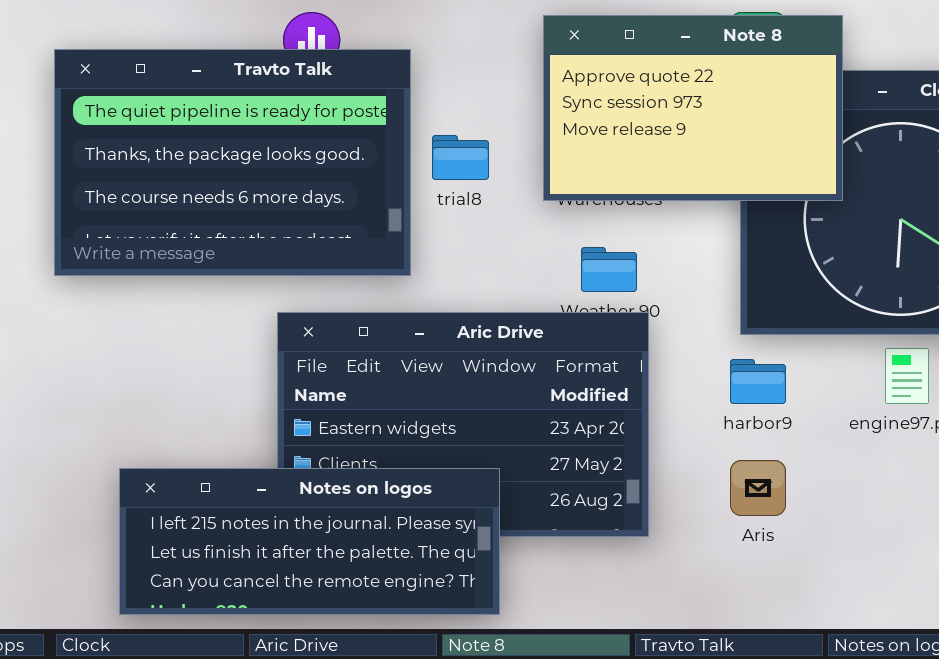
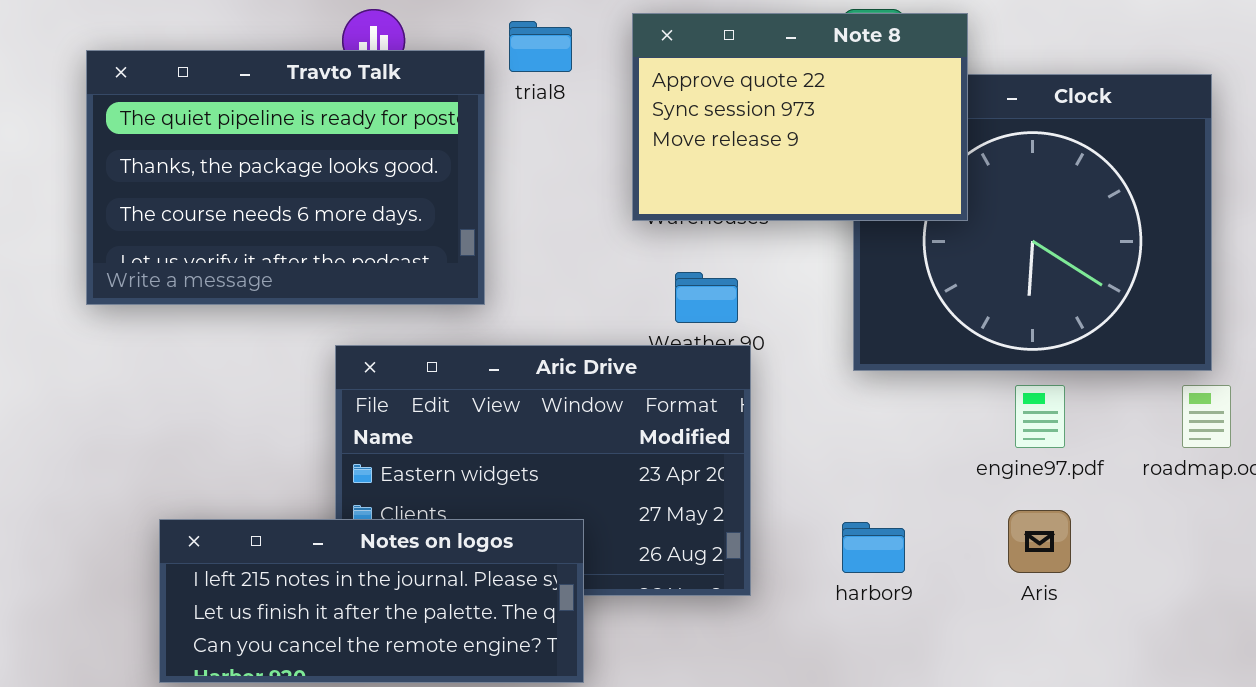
trial8: [432,135,489,180] -> [509,21,572,72], moved
harbor9: [730,359,786,404] -> [842,522,905,573], moved
Aris: [730,460,786,516] -> [1008,510,1071,573], moved

